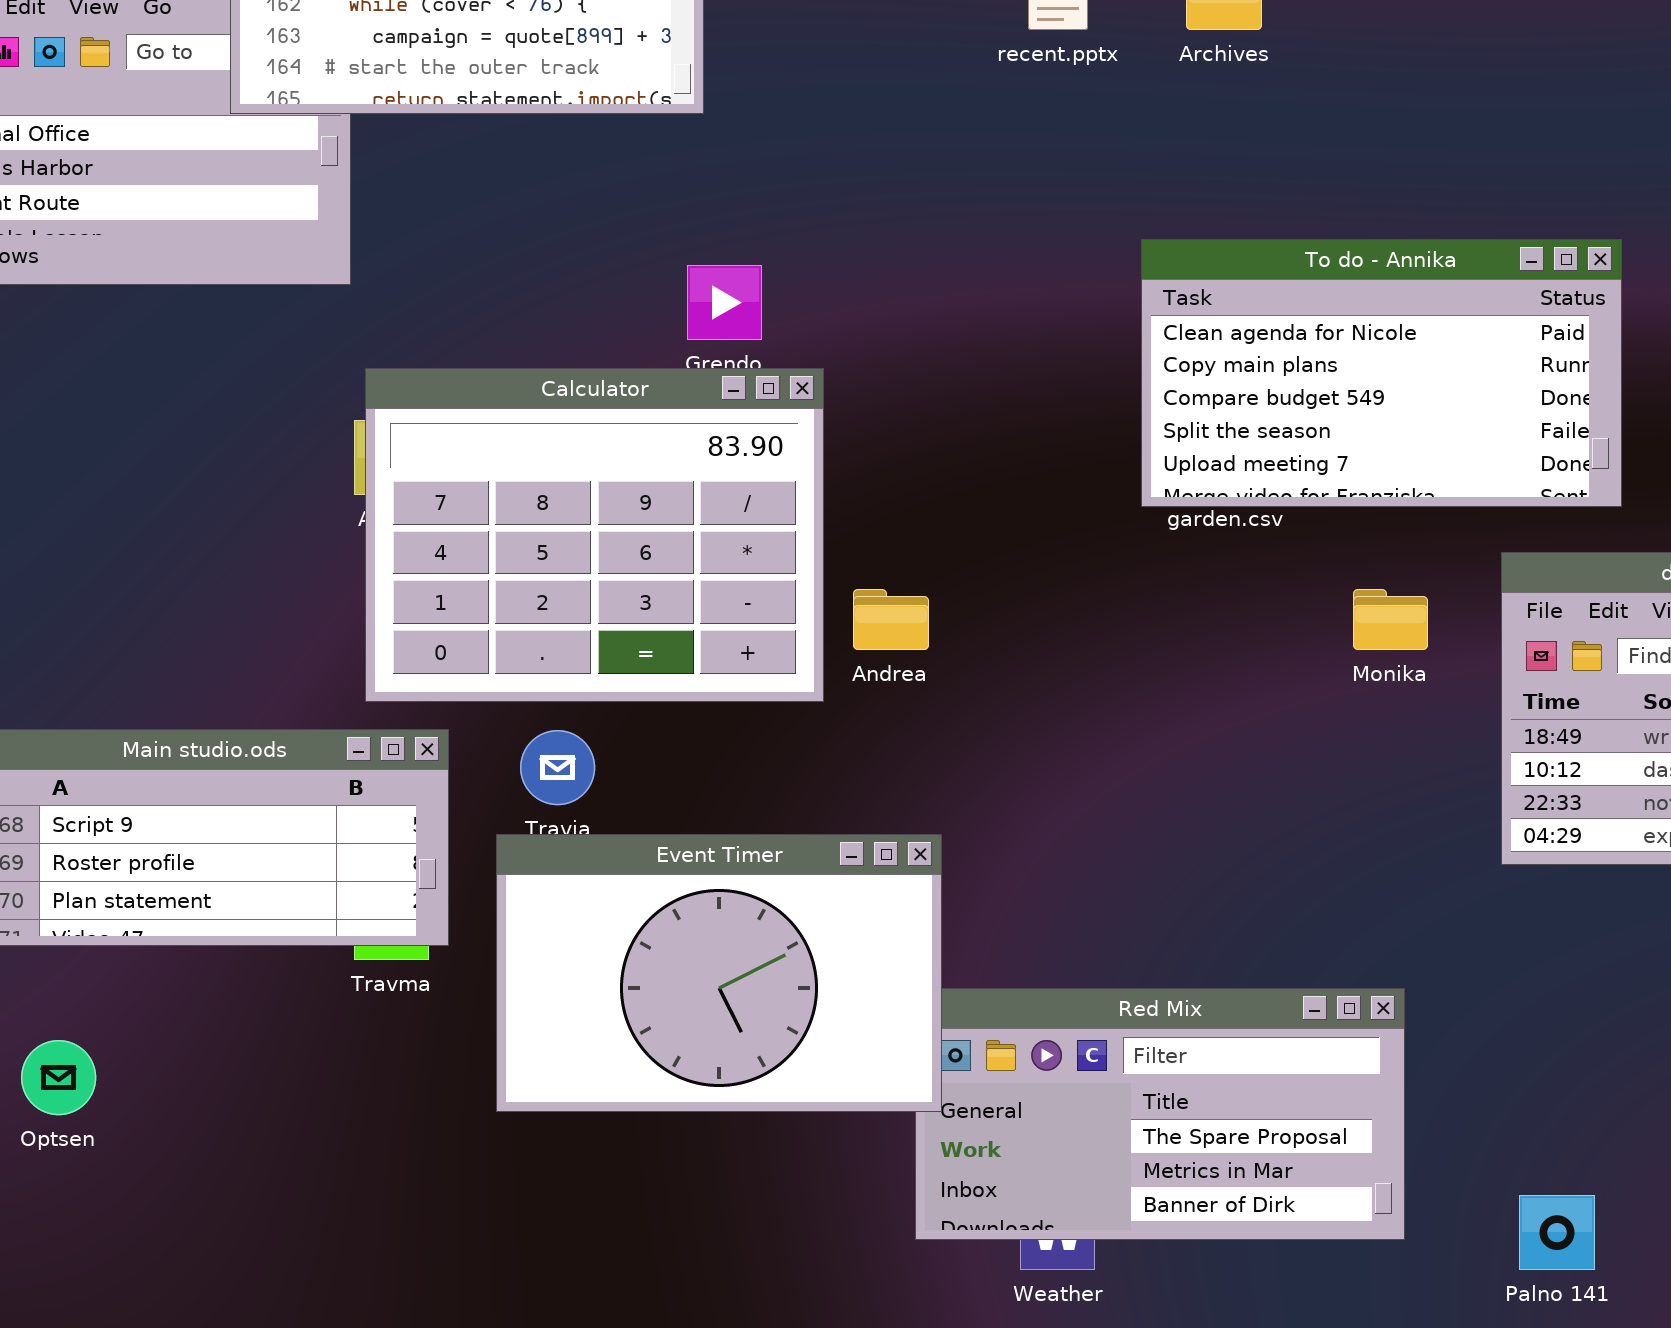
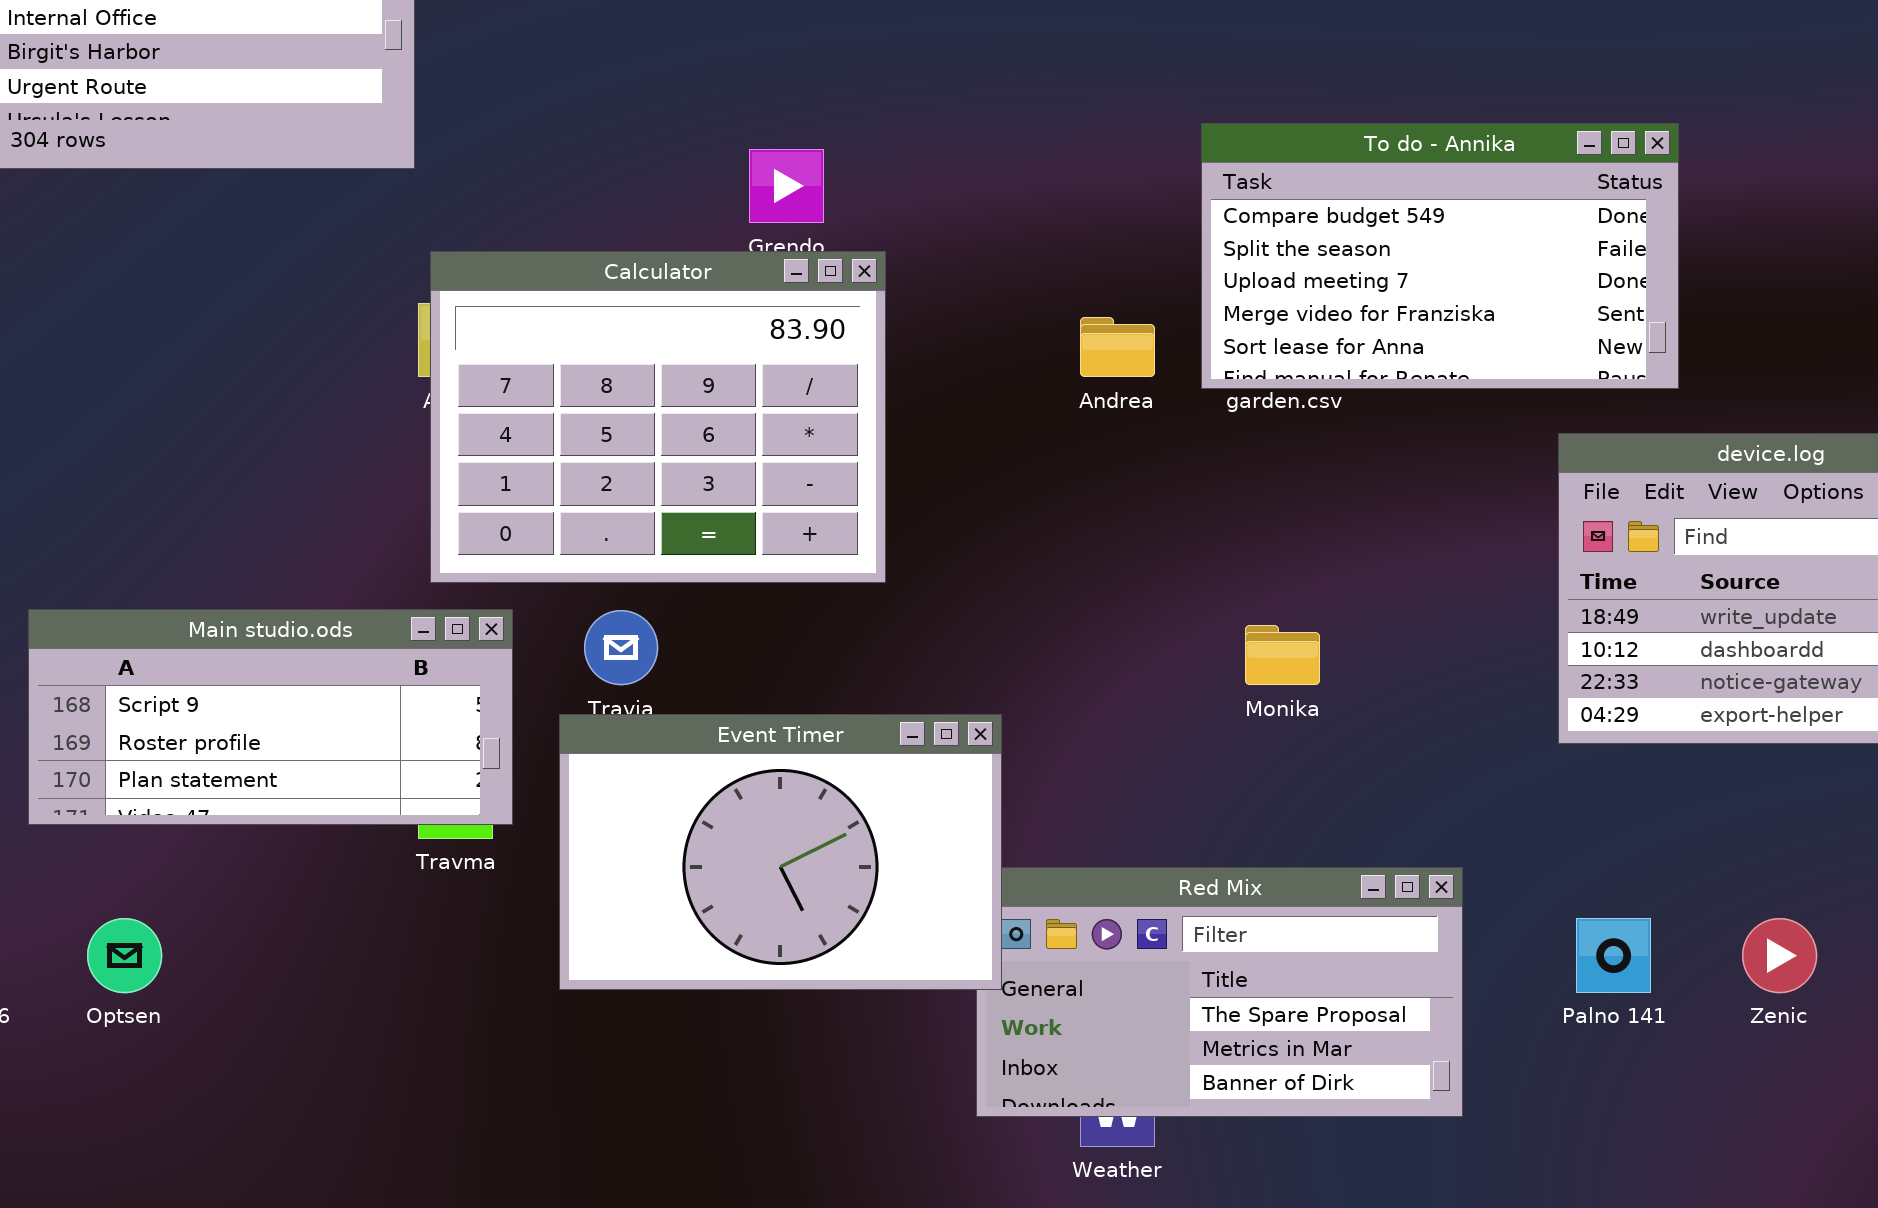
To do - Annika: [1141,239,1622,507] -> [1201,123,1679,389], scrolled down 2 rows
Andrea: [853,589,929,650] -> [1080,317,1155,377], moved
Monika: [1353,589,1428,650] -> [1245,625,1320,685], moved
Palno 141: [1519,1195,1595,1270] -> [1576,918,1651,993], moved

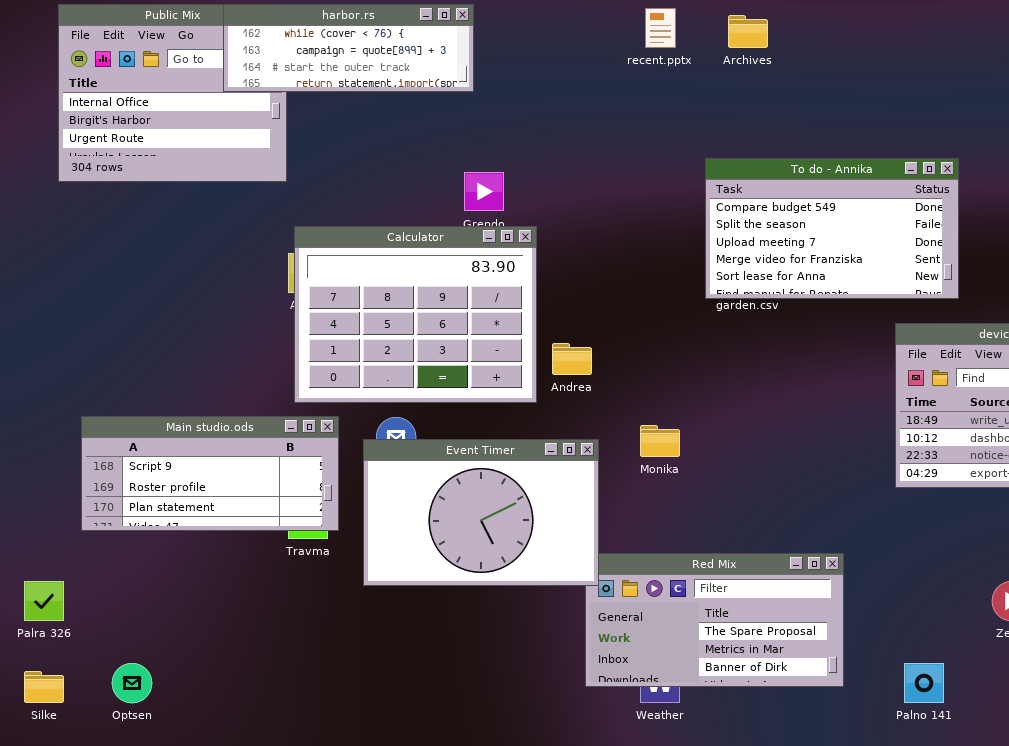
Andrea: [1080,317,1155,377] -> [552,343,592,375], moved
Monika: [1245,625,1320,685] -> [640,425,680,457], moved
Event Timer: [559,714,1002,990] -> [363,439,599,586], moved
Optsen: [87,918,162,993] -> [112,663,152,703], moved
Palno 141: [1576,918,1651,993] -> [904,663,944,703], moved

